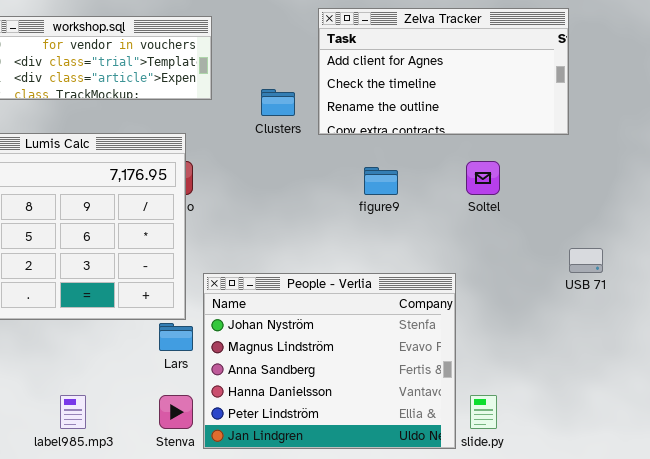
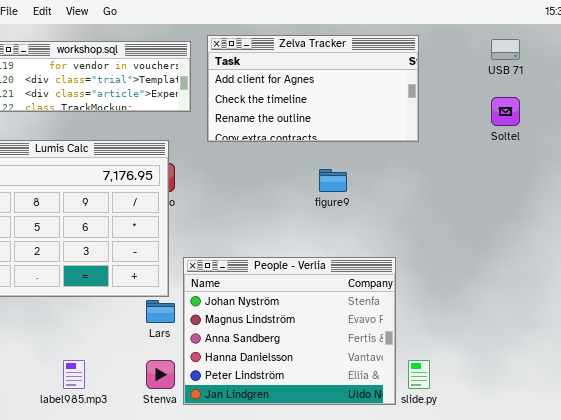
Zelva Tracker: [318,8,569,135] -> [207,35,419,142], moved
Soltel: [466,161,500,195] -> [491,97,520,126], moved
USB 71: [569,248,603,273] -> [491,39,520,60], moved

